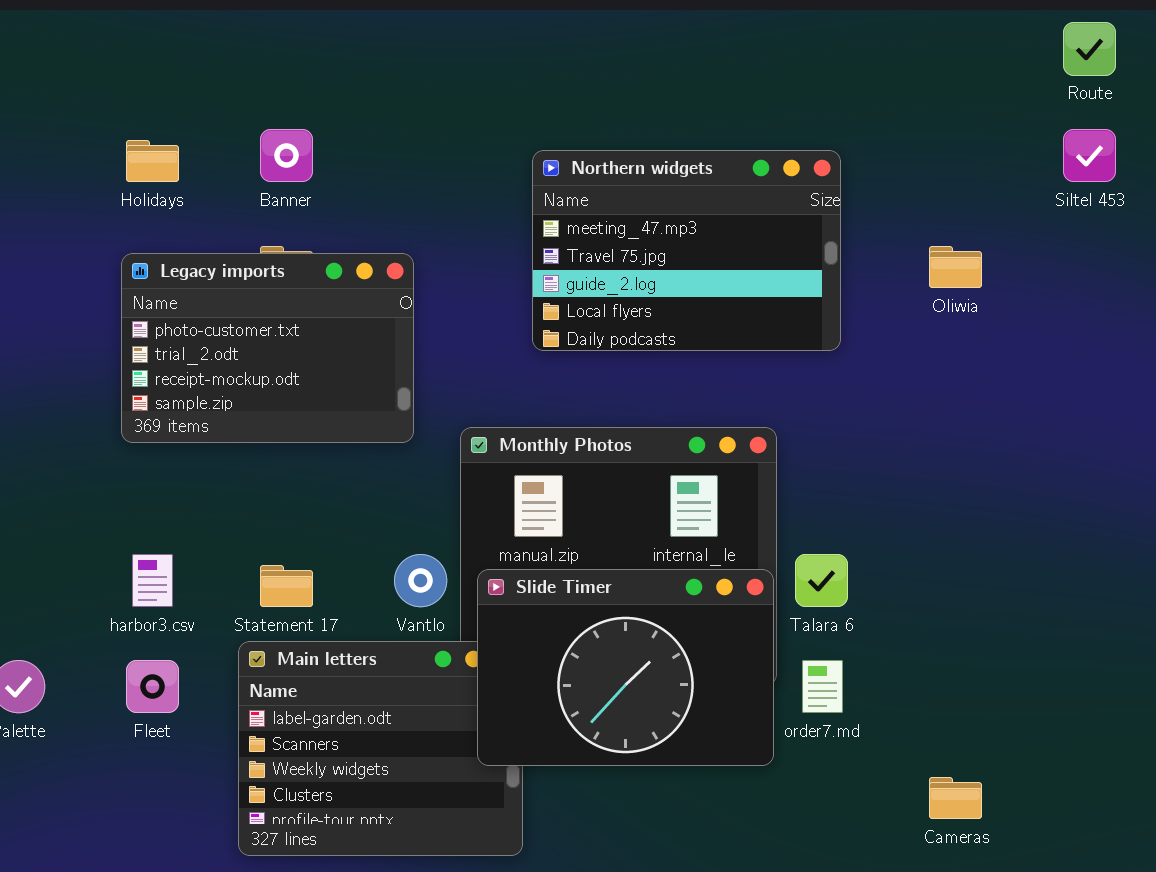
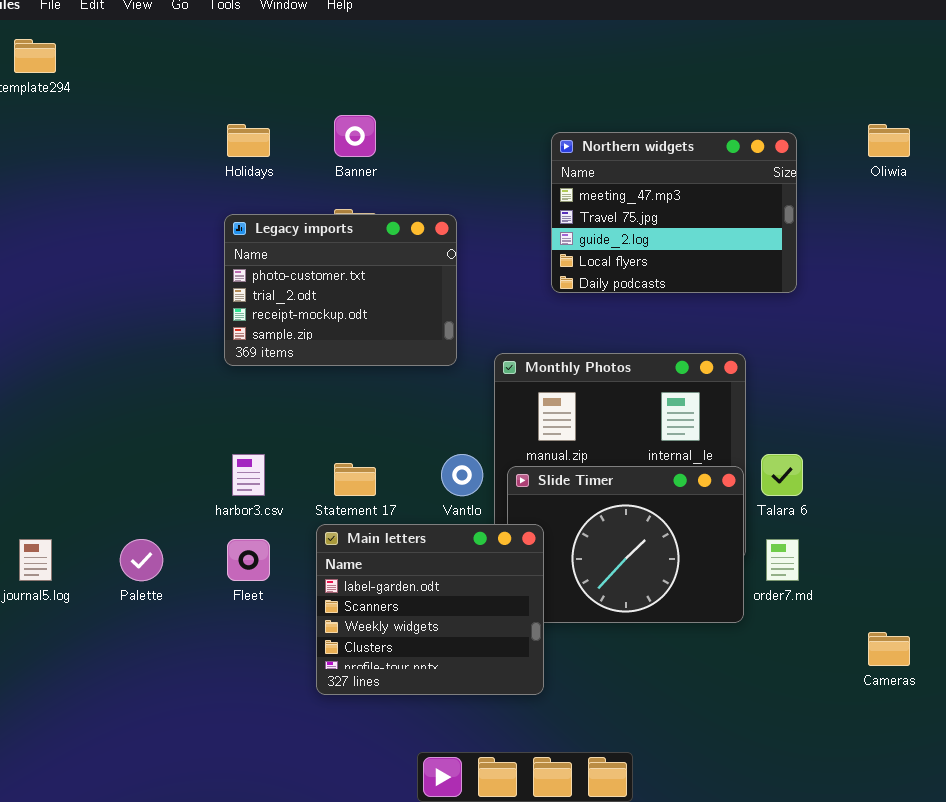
Oliwia: [929,246,982,288] -> [868,124,910,157], moved
Main letters: [238,641,523,856] -> [316,524,544,695], raised

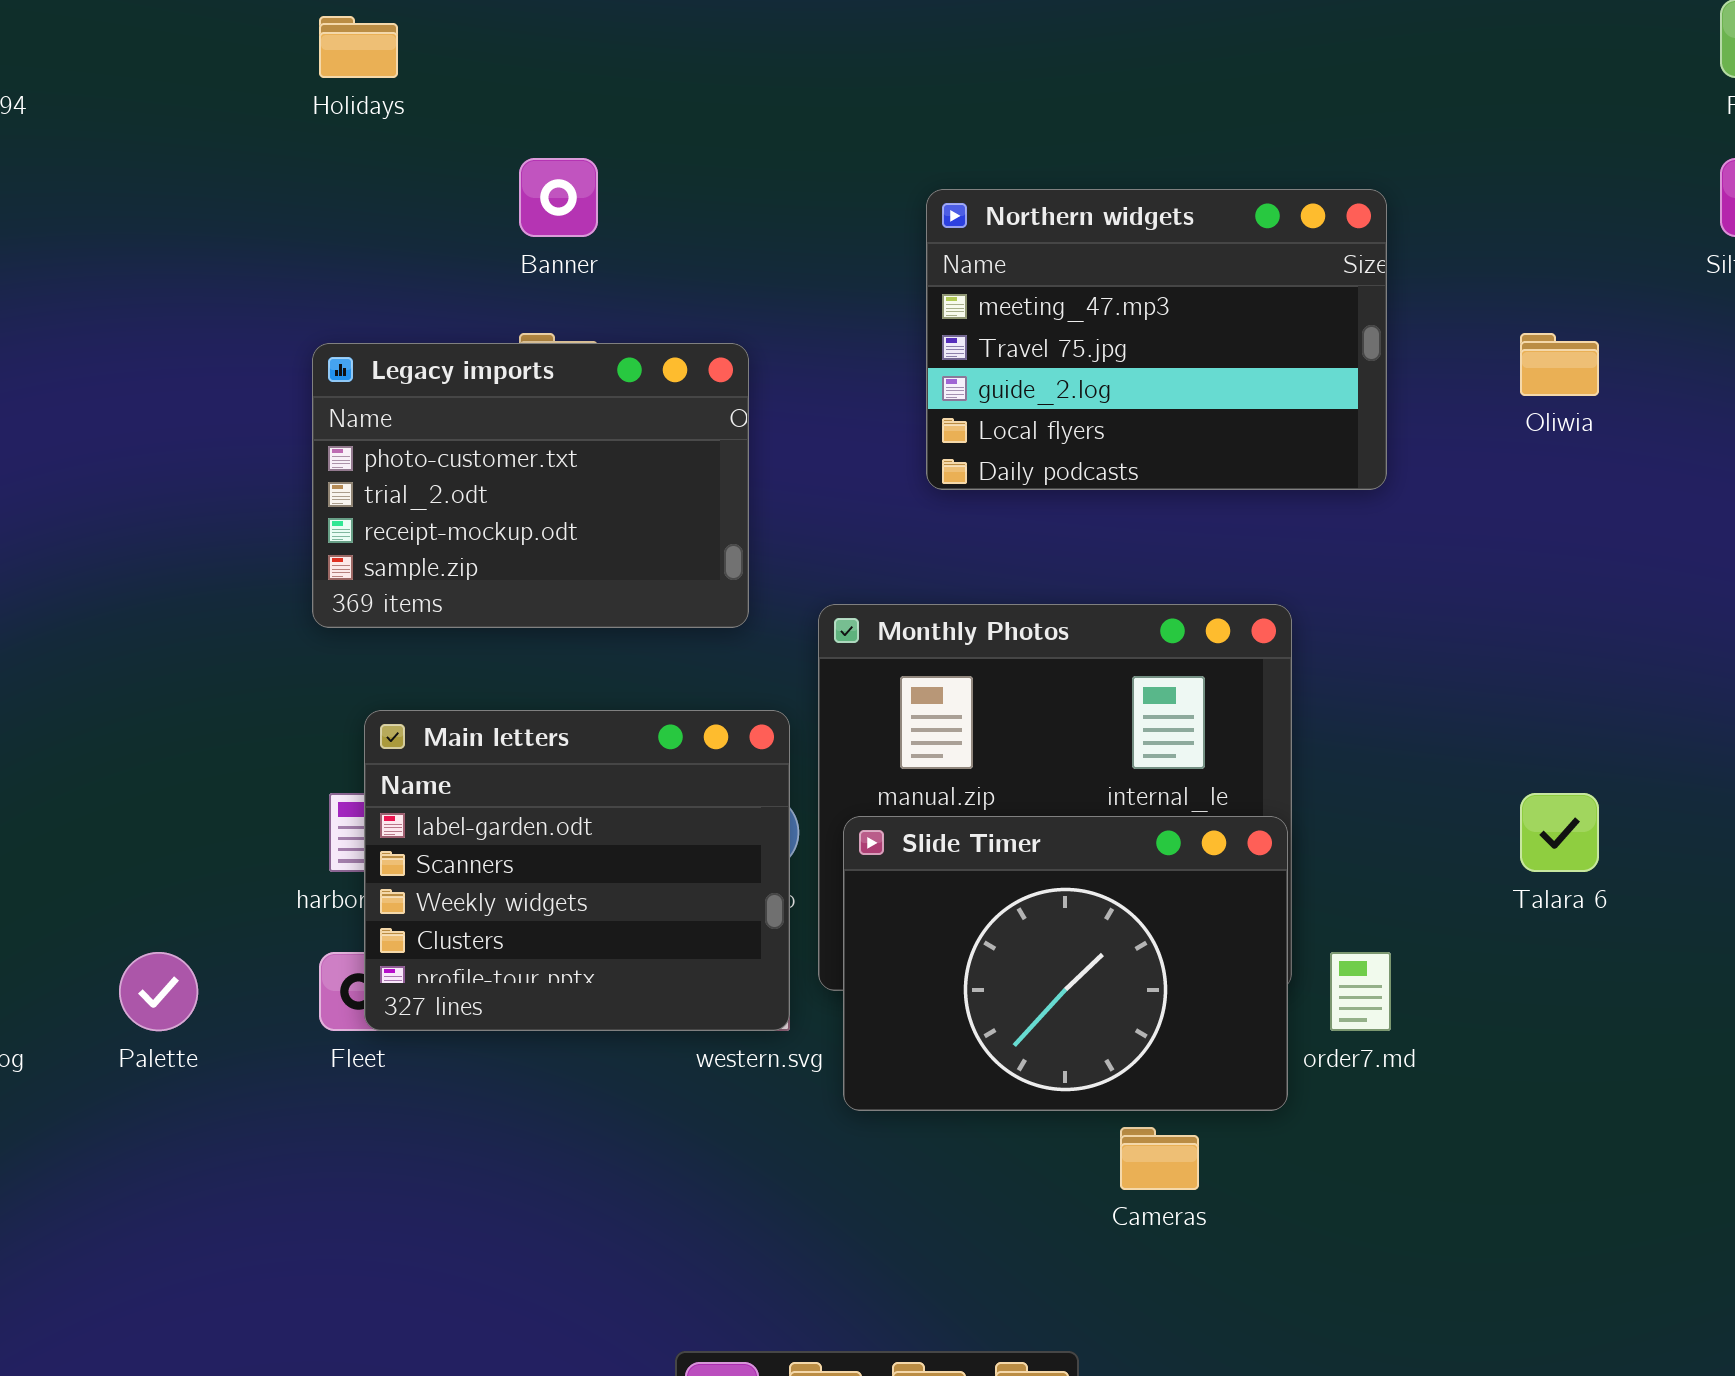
Holidays: [227,124,270,157] -> [319,16,398,78], moved
Oliwia: [868,124,910,157] -> [1520,333,1599,396], moved
Talara 6: [761,454,803,496] -> [1520,793,1599,872], moved
Main letters: [316,524,544,695] -> [364,710,790,1031], moved
Cameras: [868,632,910,666] -> [1120,1127,1199,1190], moved

